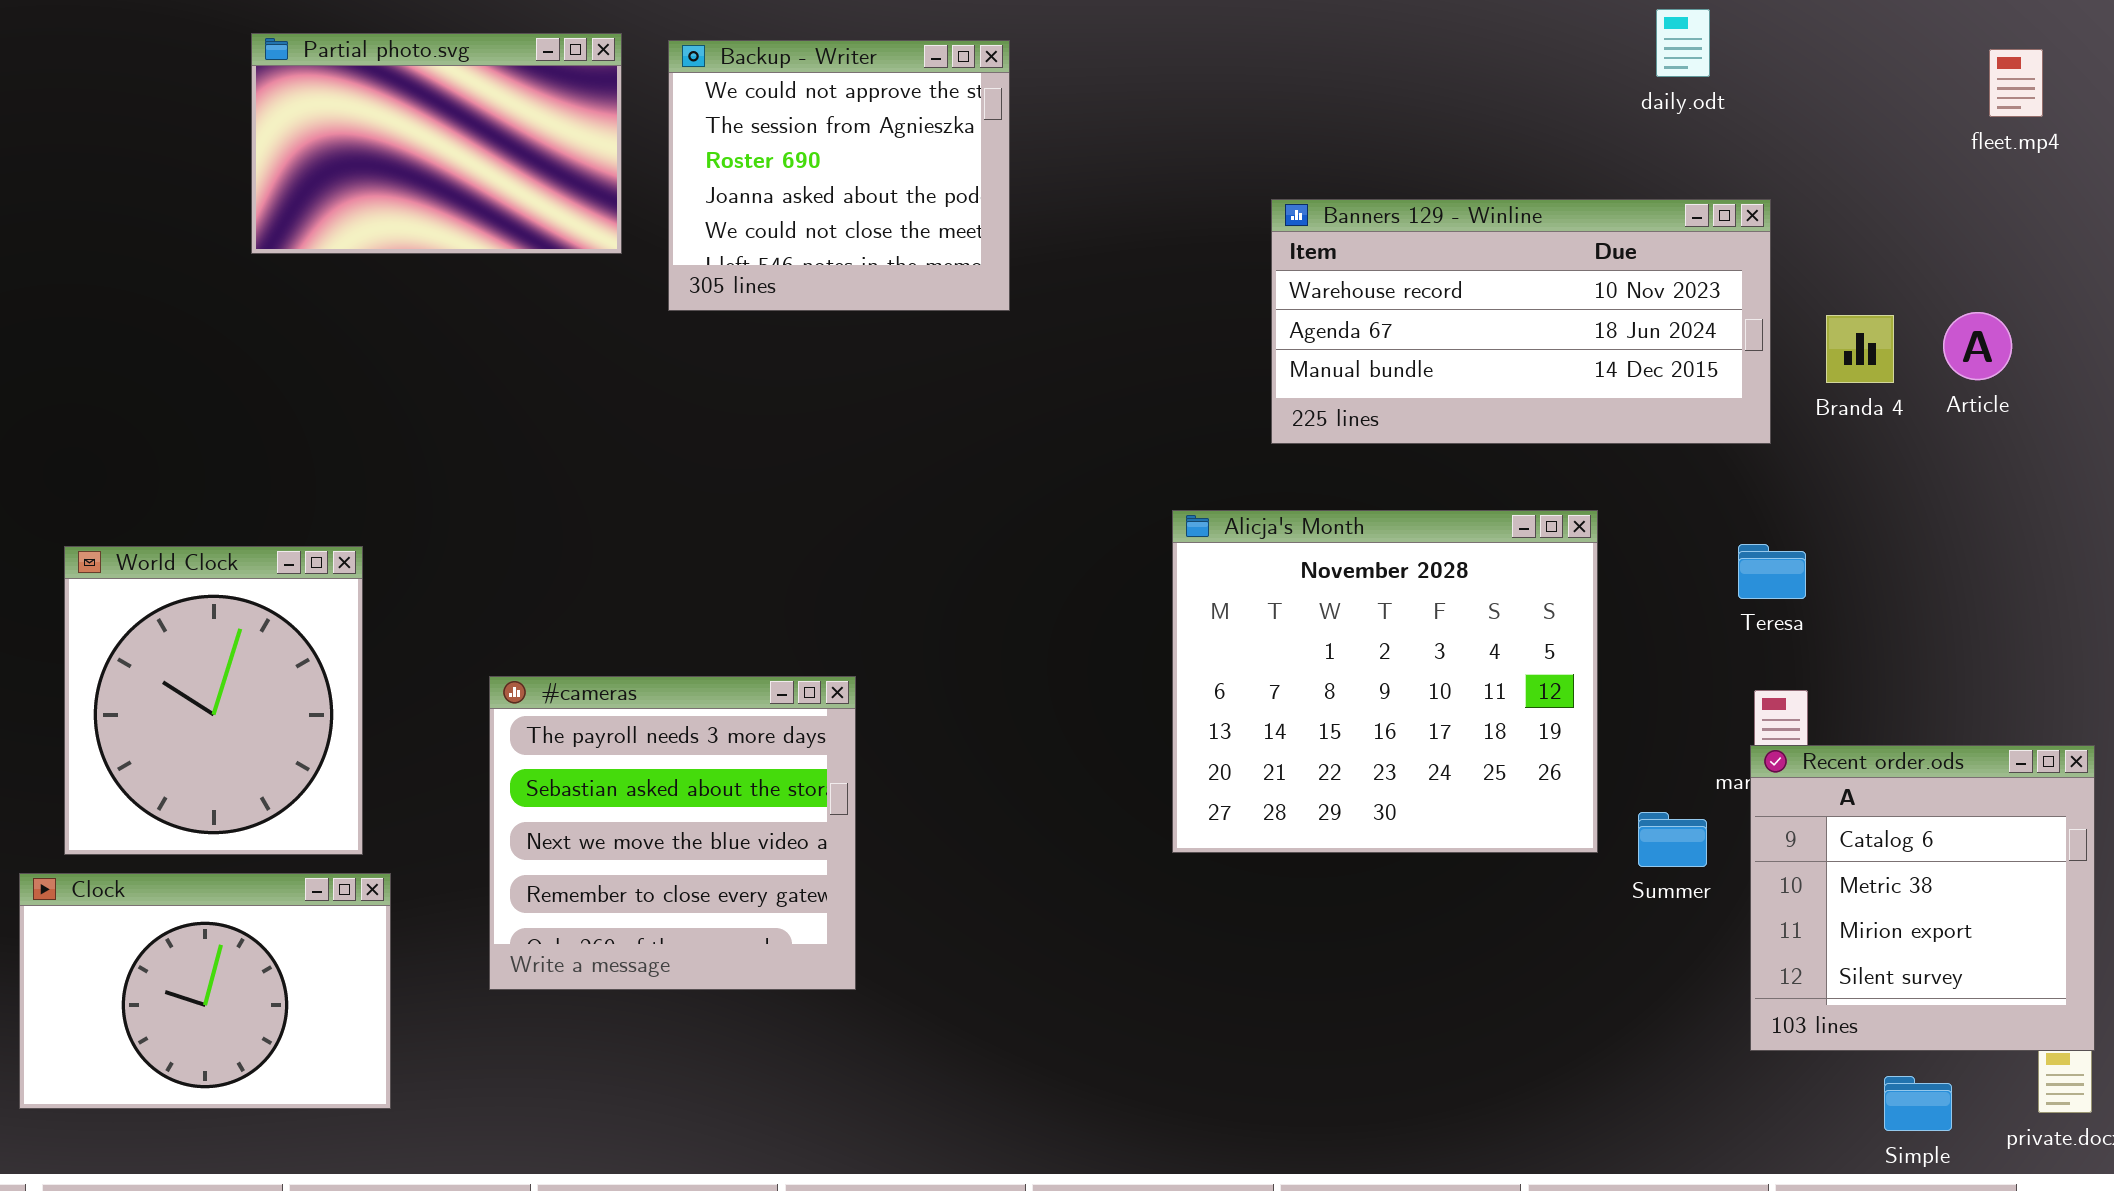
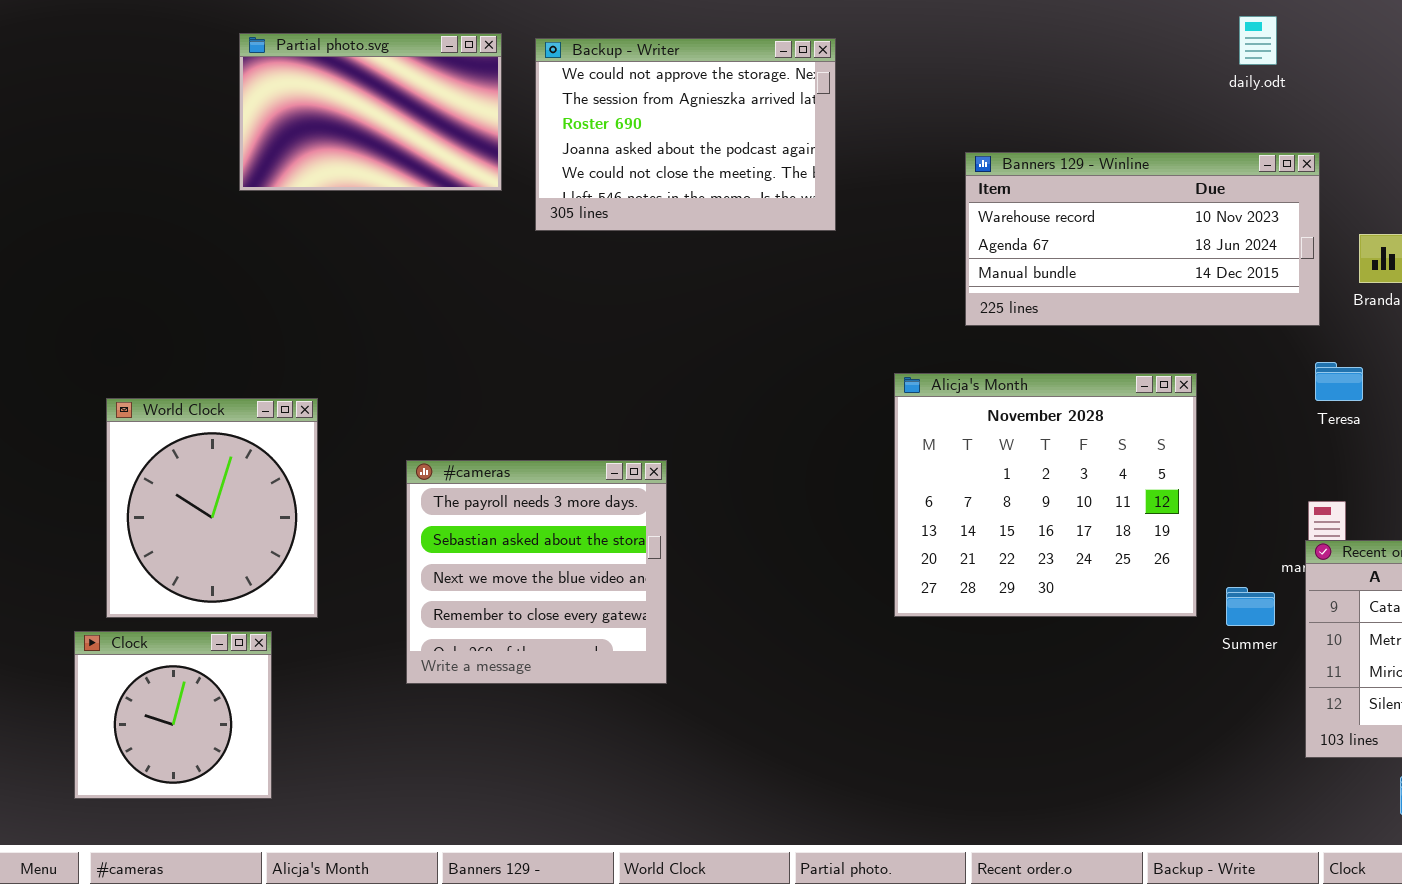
Backup - Writer: [668,40,1010,311] -> [535,38,836,231], resized
Teresa: [1738,544,1806,599] -> [1315,362,1363,401], moved
#cameras: [489,676,856,990] -> [406,460,667,684], moved
Clock: [19,873,391,1109] -> [74,631,272,799], resized

